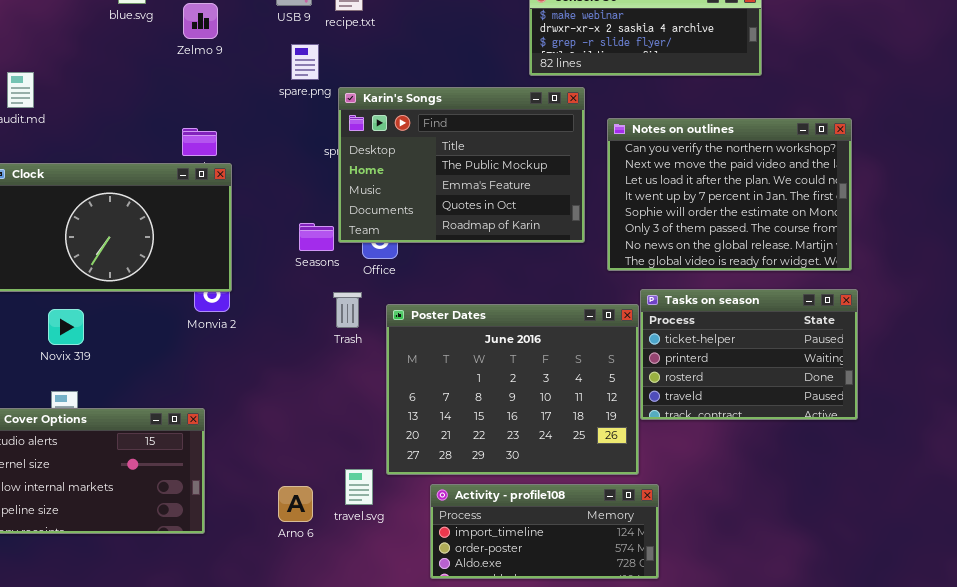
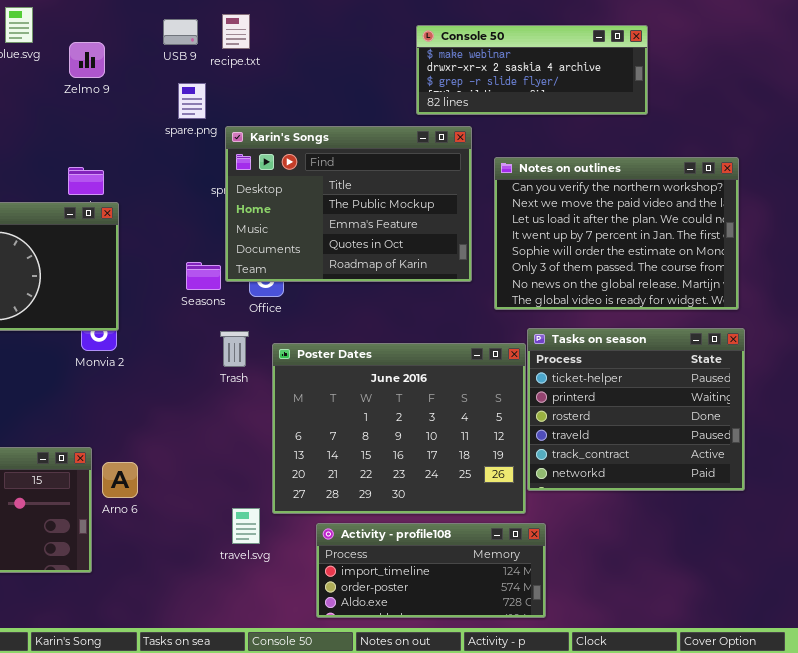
Tasks on season: [640,289,858,420] -> [527,328,745,491], resized
Arno 6: [278,486,313,522] -> [102,462,138,498], moved

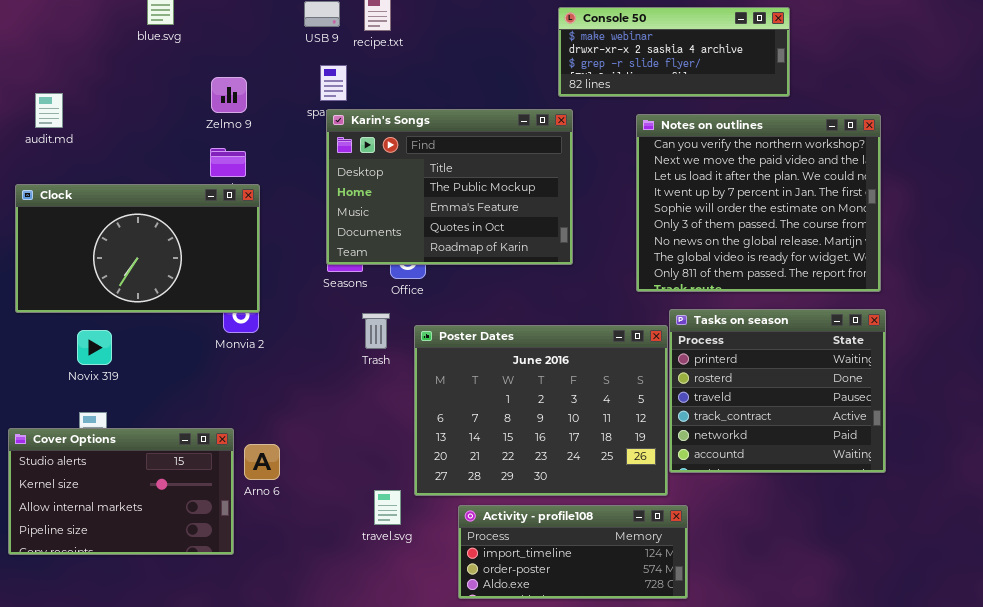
Zelmo 9: [69,42,105,78] -> [211,77,247,113], moved
Karin's Songs: [225,126,472,282] -> [326,109,573,265], moved
Notes on outlines: [494,157,739,310] -> [636,114,881,292], resized
Tasks on season: [527,328,745,491] -> [669,309,886,473], scrolled down 1 row

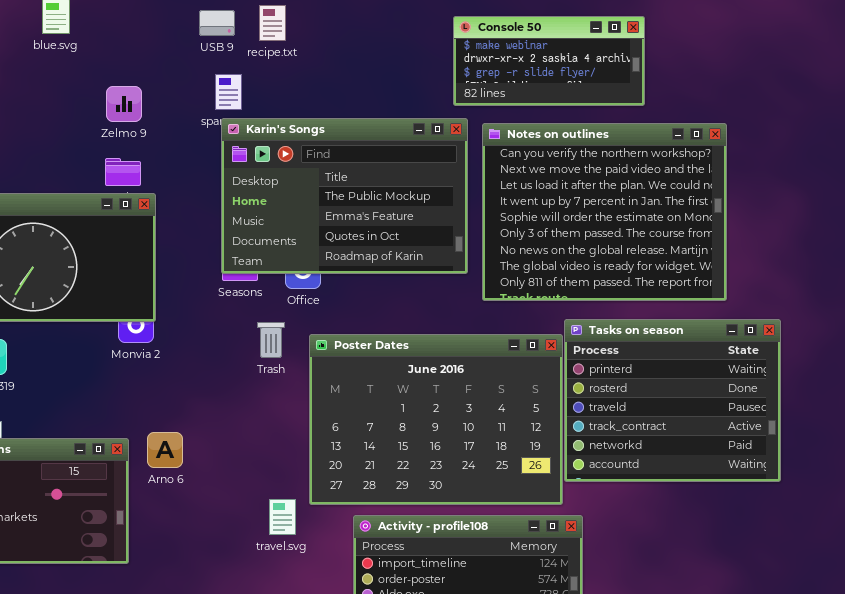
Console 50: [558,7,790,97] -> [453,16,645,106], resized
Notes on outlines: [636,114,881,292] -> [482,123,727,301], moved
Arno 6: [244,444,280,480] -> [147,432,183,468], moved

